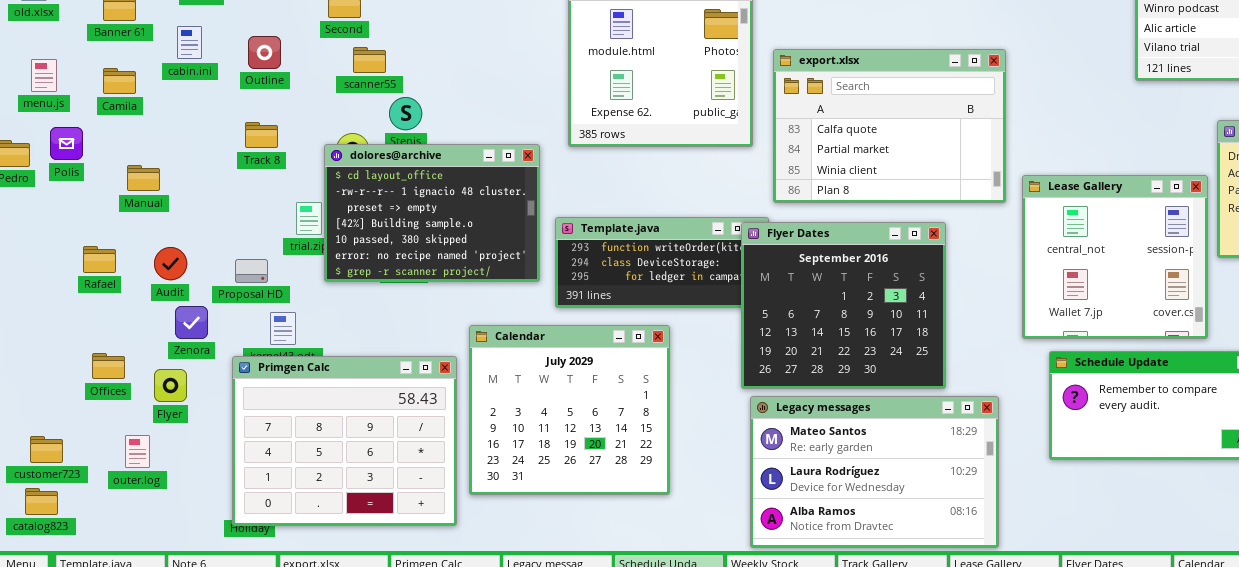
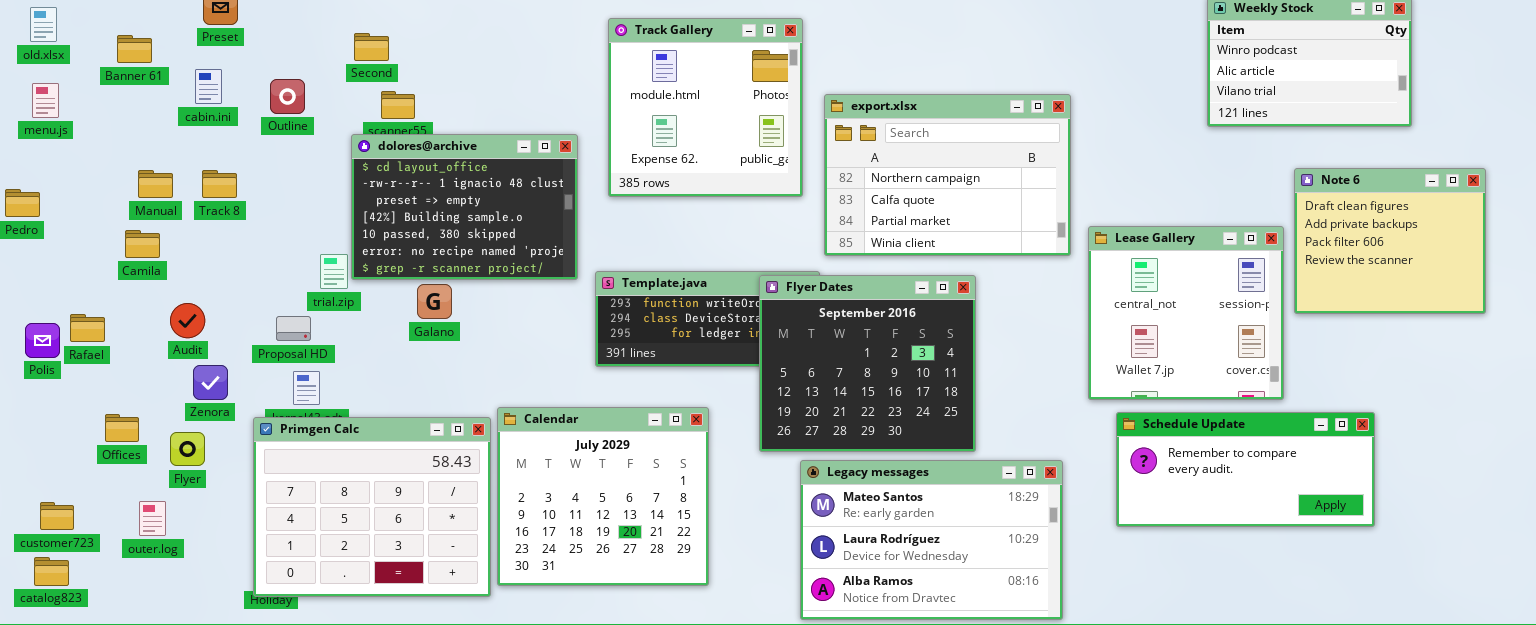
export.xlsx: [773,49,1006,203] -> [824,94,1071,256], scrolled up 1 row
menu.js: [31,59,57,92] -> [32,83,59,118], moved
Camila: [103,68,136,94] -> [125,230,160,258], moved
Track 8: [245,122,278,148] -> [202,170,237,198], moved
Polis: [50,127,83,160] -> [25,323,60,358], moved
dolores@archive: [324,144,540,282] -> [351,134,578,280], moved
Manual: [127,165,160,191] -> [138,170,173,198], moved
Flyer Dates: [741,222,946,389] -> [759,275,976,452], moved
Rafael: [83,246,116,273] -> [70,314,105,342], moved
Proposal HD: [235,259,268,283] -> [276,316,311,341], moved
Calendar: [469,325,670,495] -> [497,407,709,586], moved

